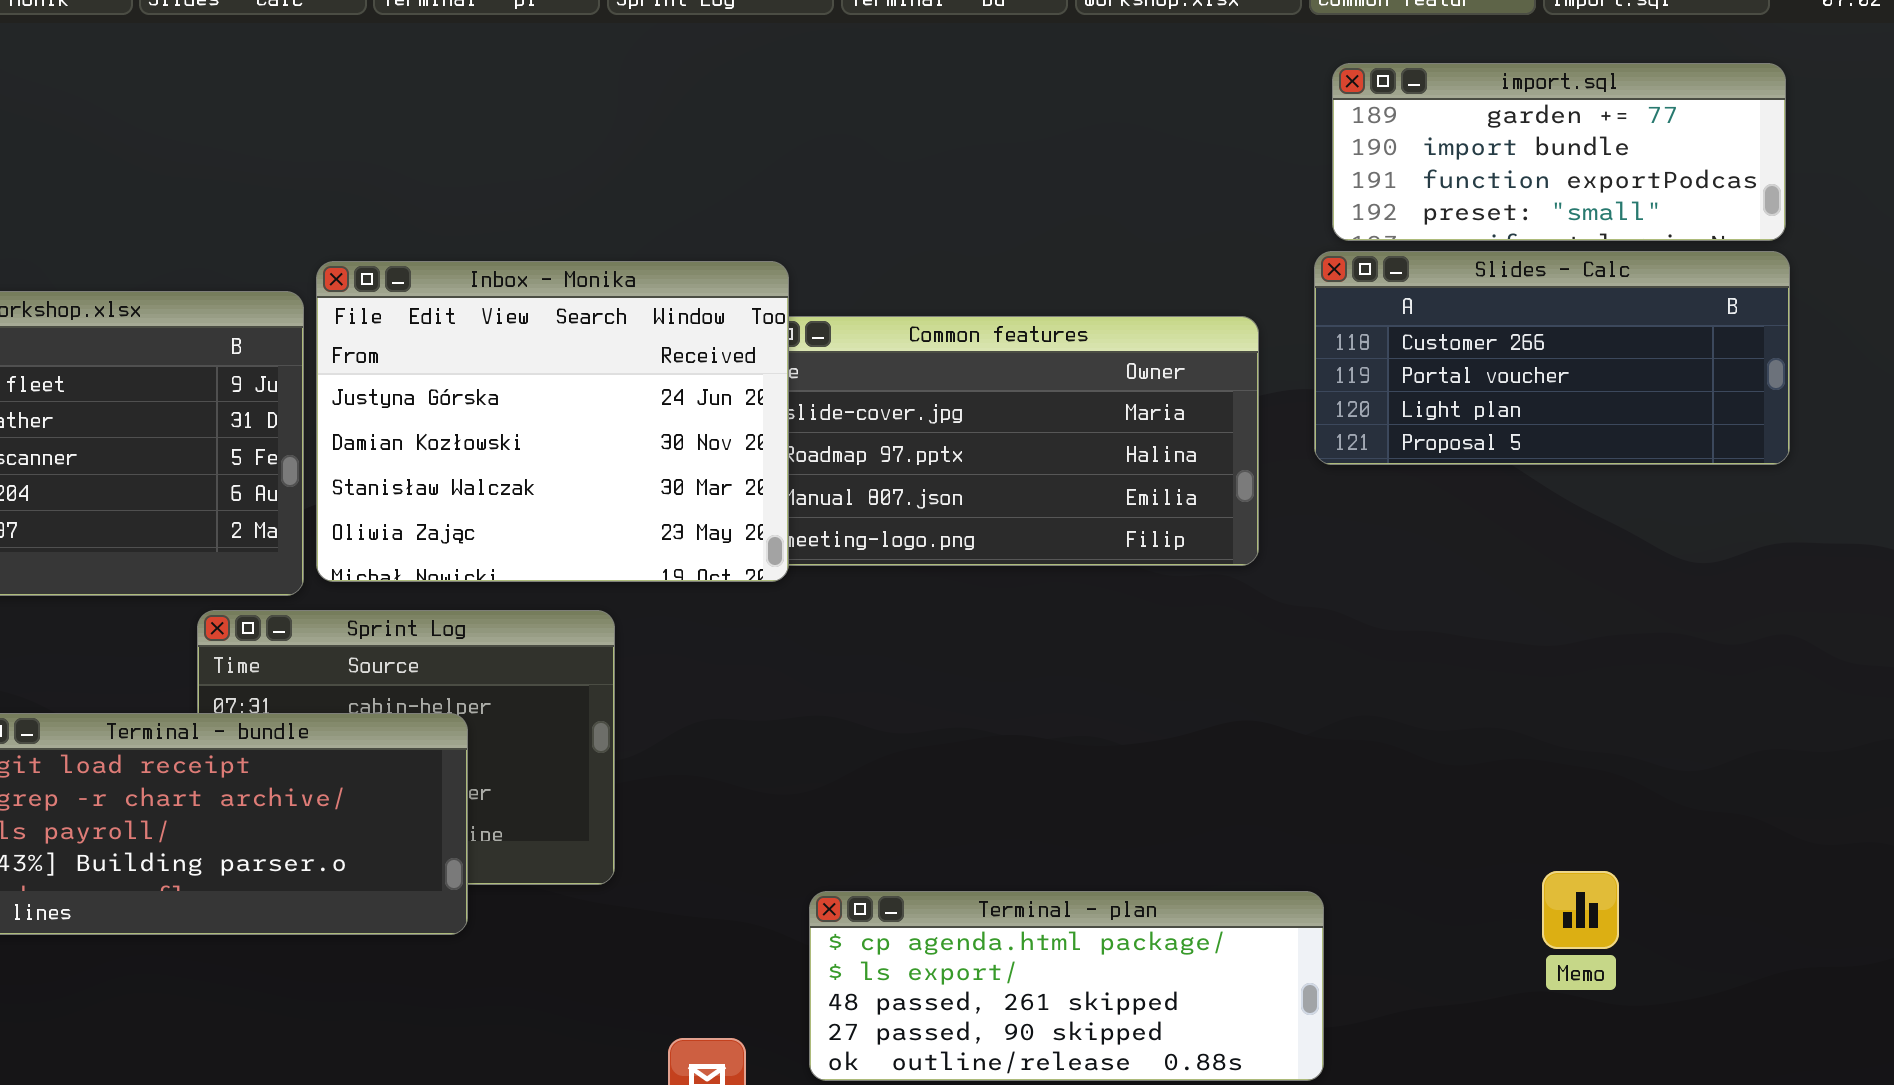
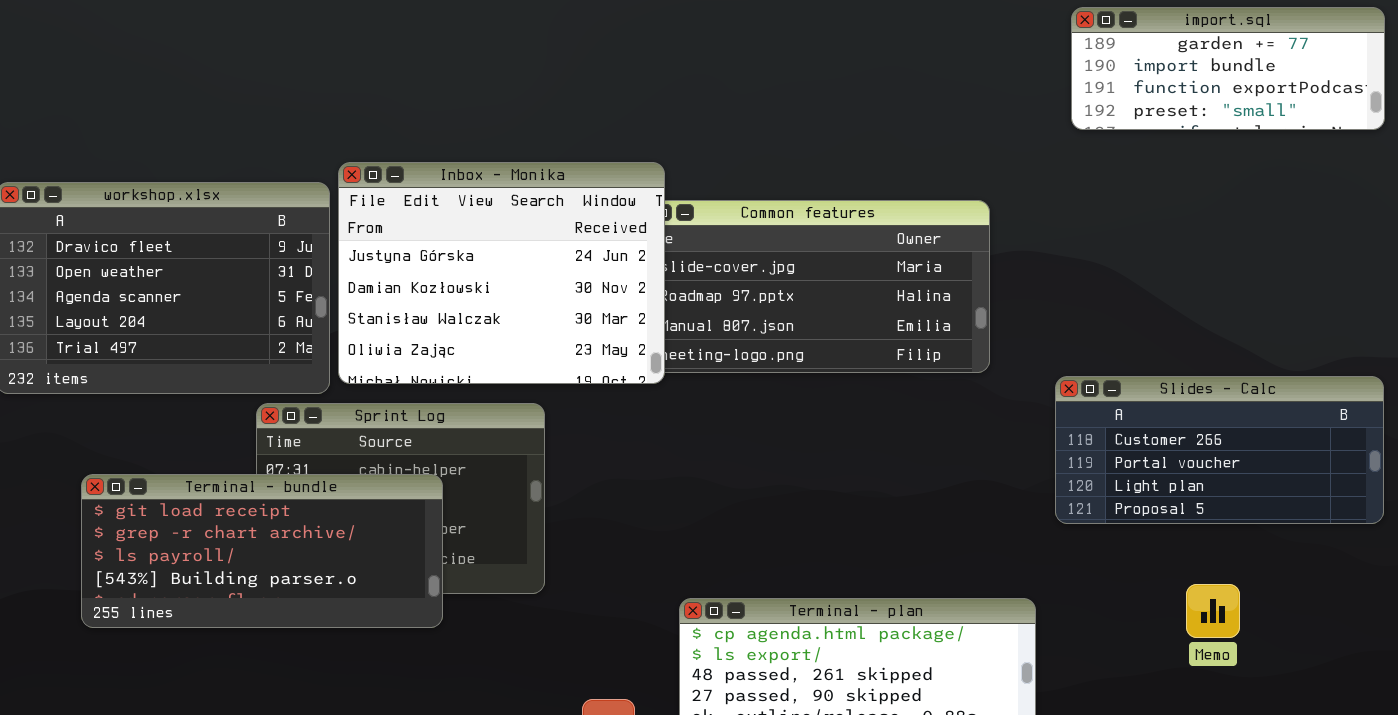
import.sql: [1332,63,1786,241] -> [1071,7,1385,130], moved
Slides - Calc: [1314,251,1790,465] -> [1055,376,1384,524], moved

